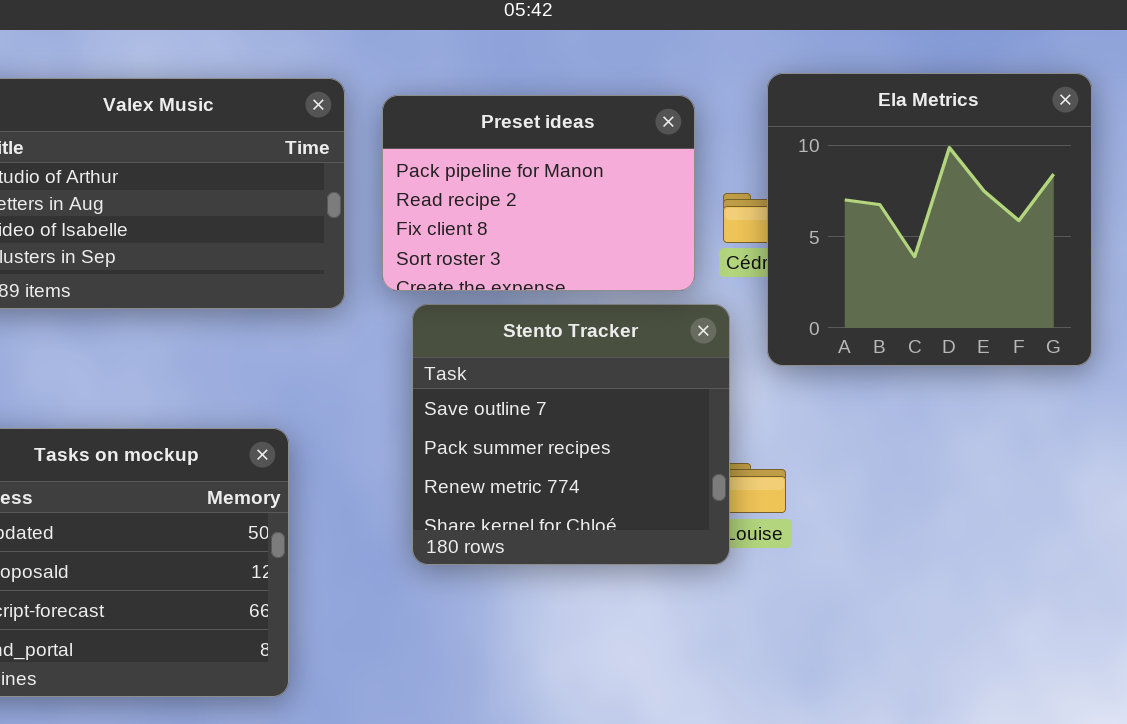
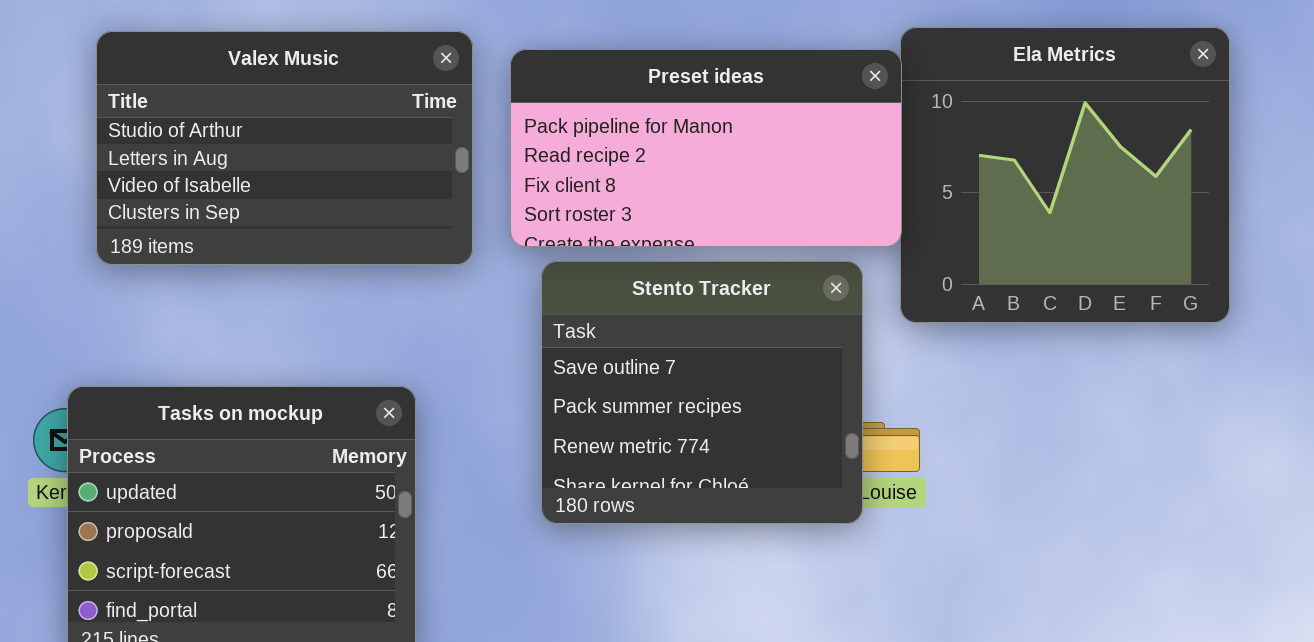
Preset ideas: [382,95,695,291] -> [510,49,902,247], resized

